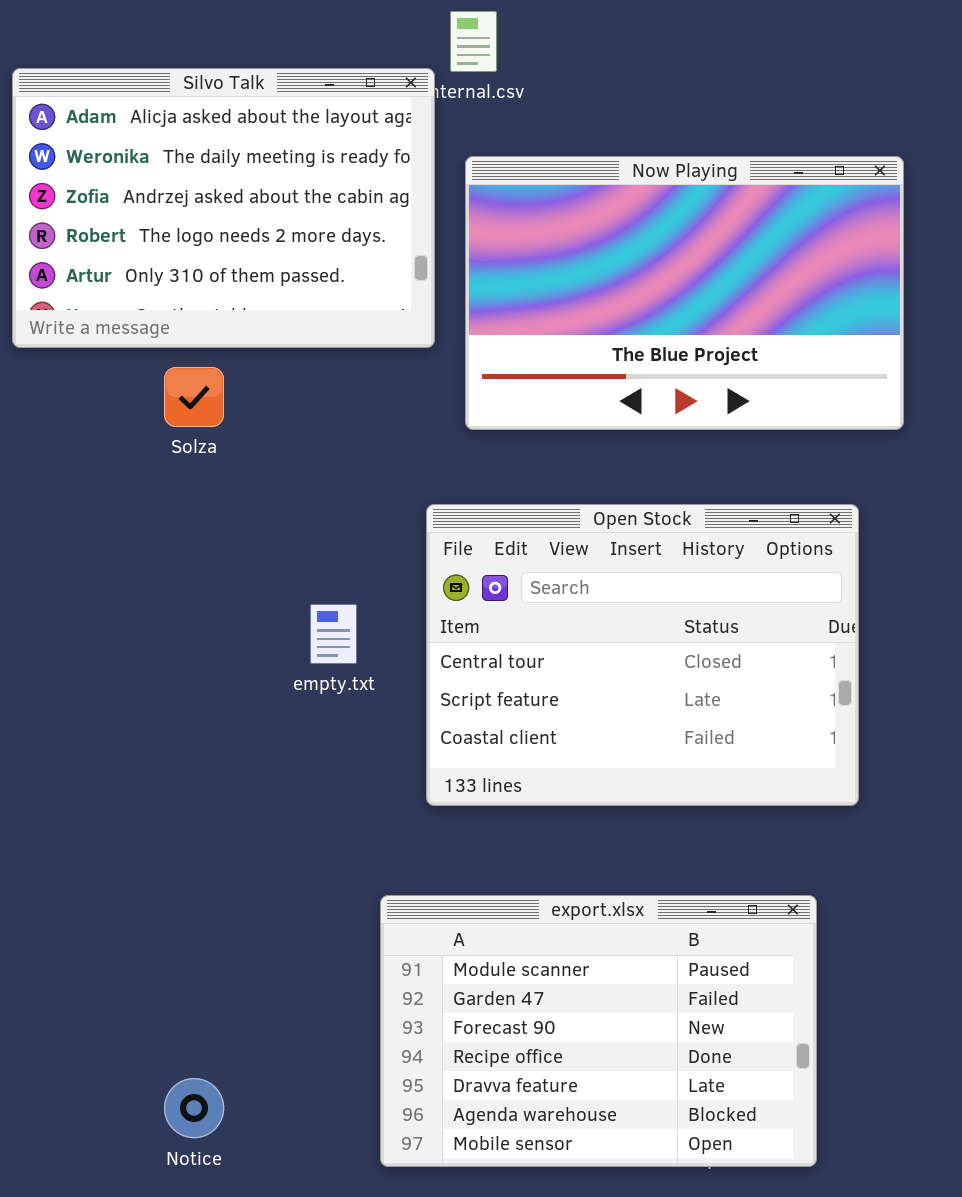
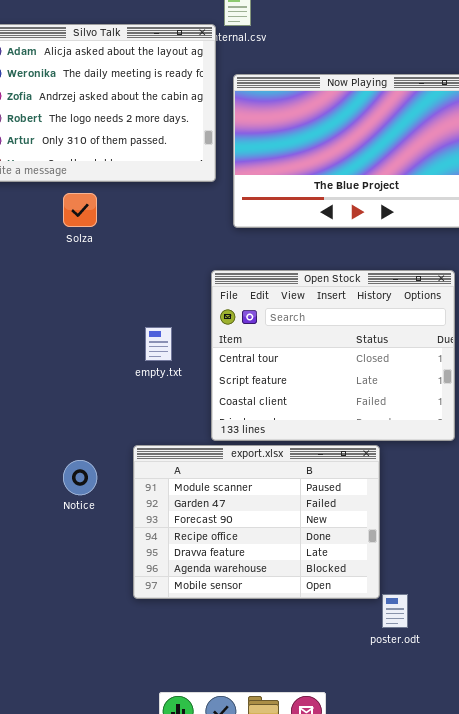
export.xlsx: [380,895,817,1167] -> [133,445,380,599], moved
Notice: [164,1078,224,1138] -> [63,460,97,495], moved

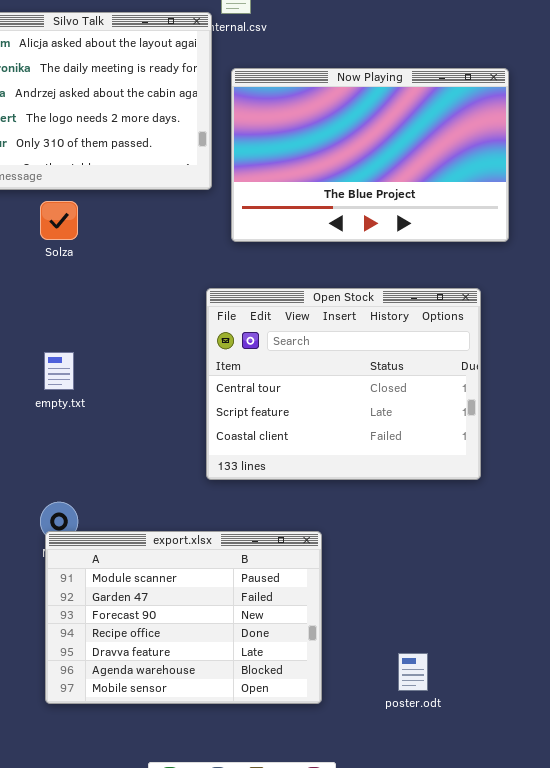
empty.txt: [145,327,172,361] -> [44,352,74,390], moved
export.xlsx: [133,445,380,599] -> [45,531,322,704], moved

